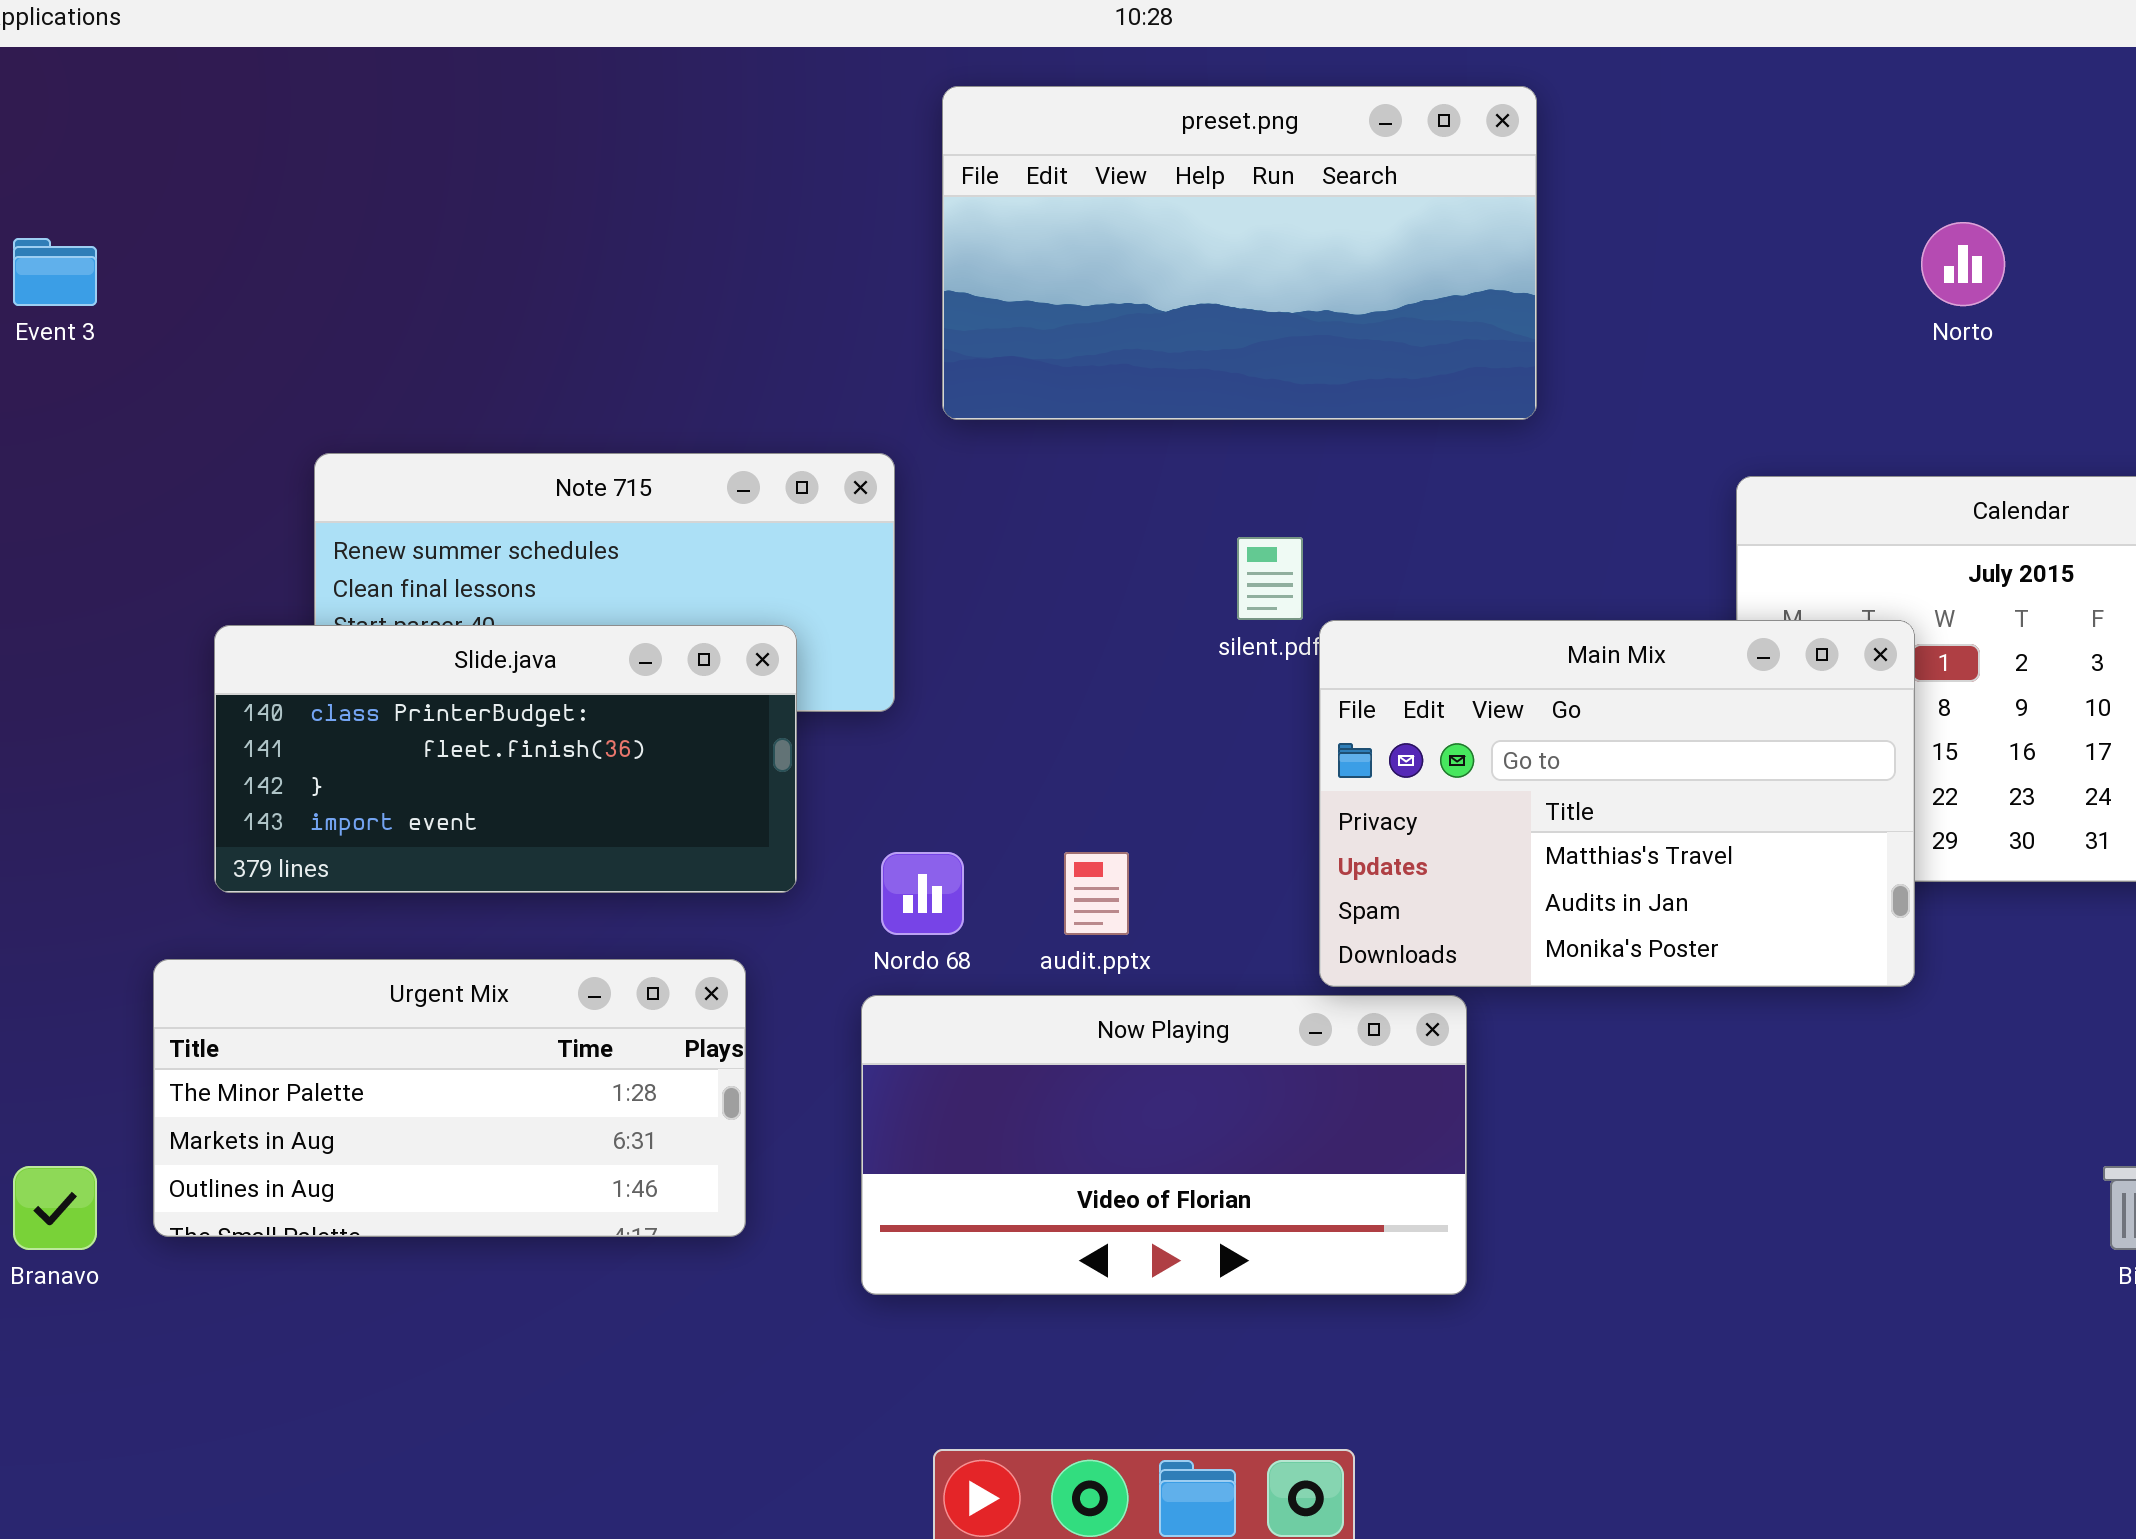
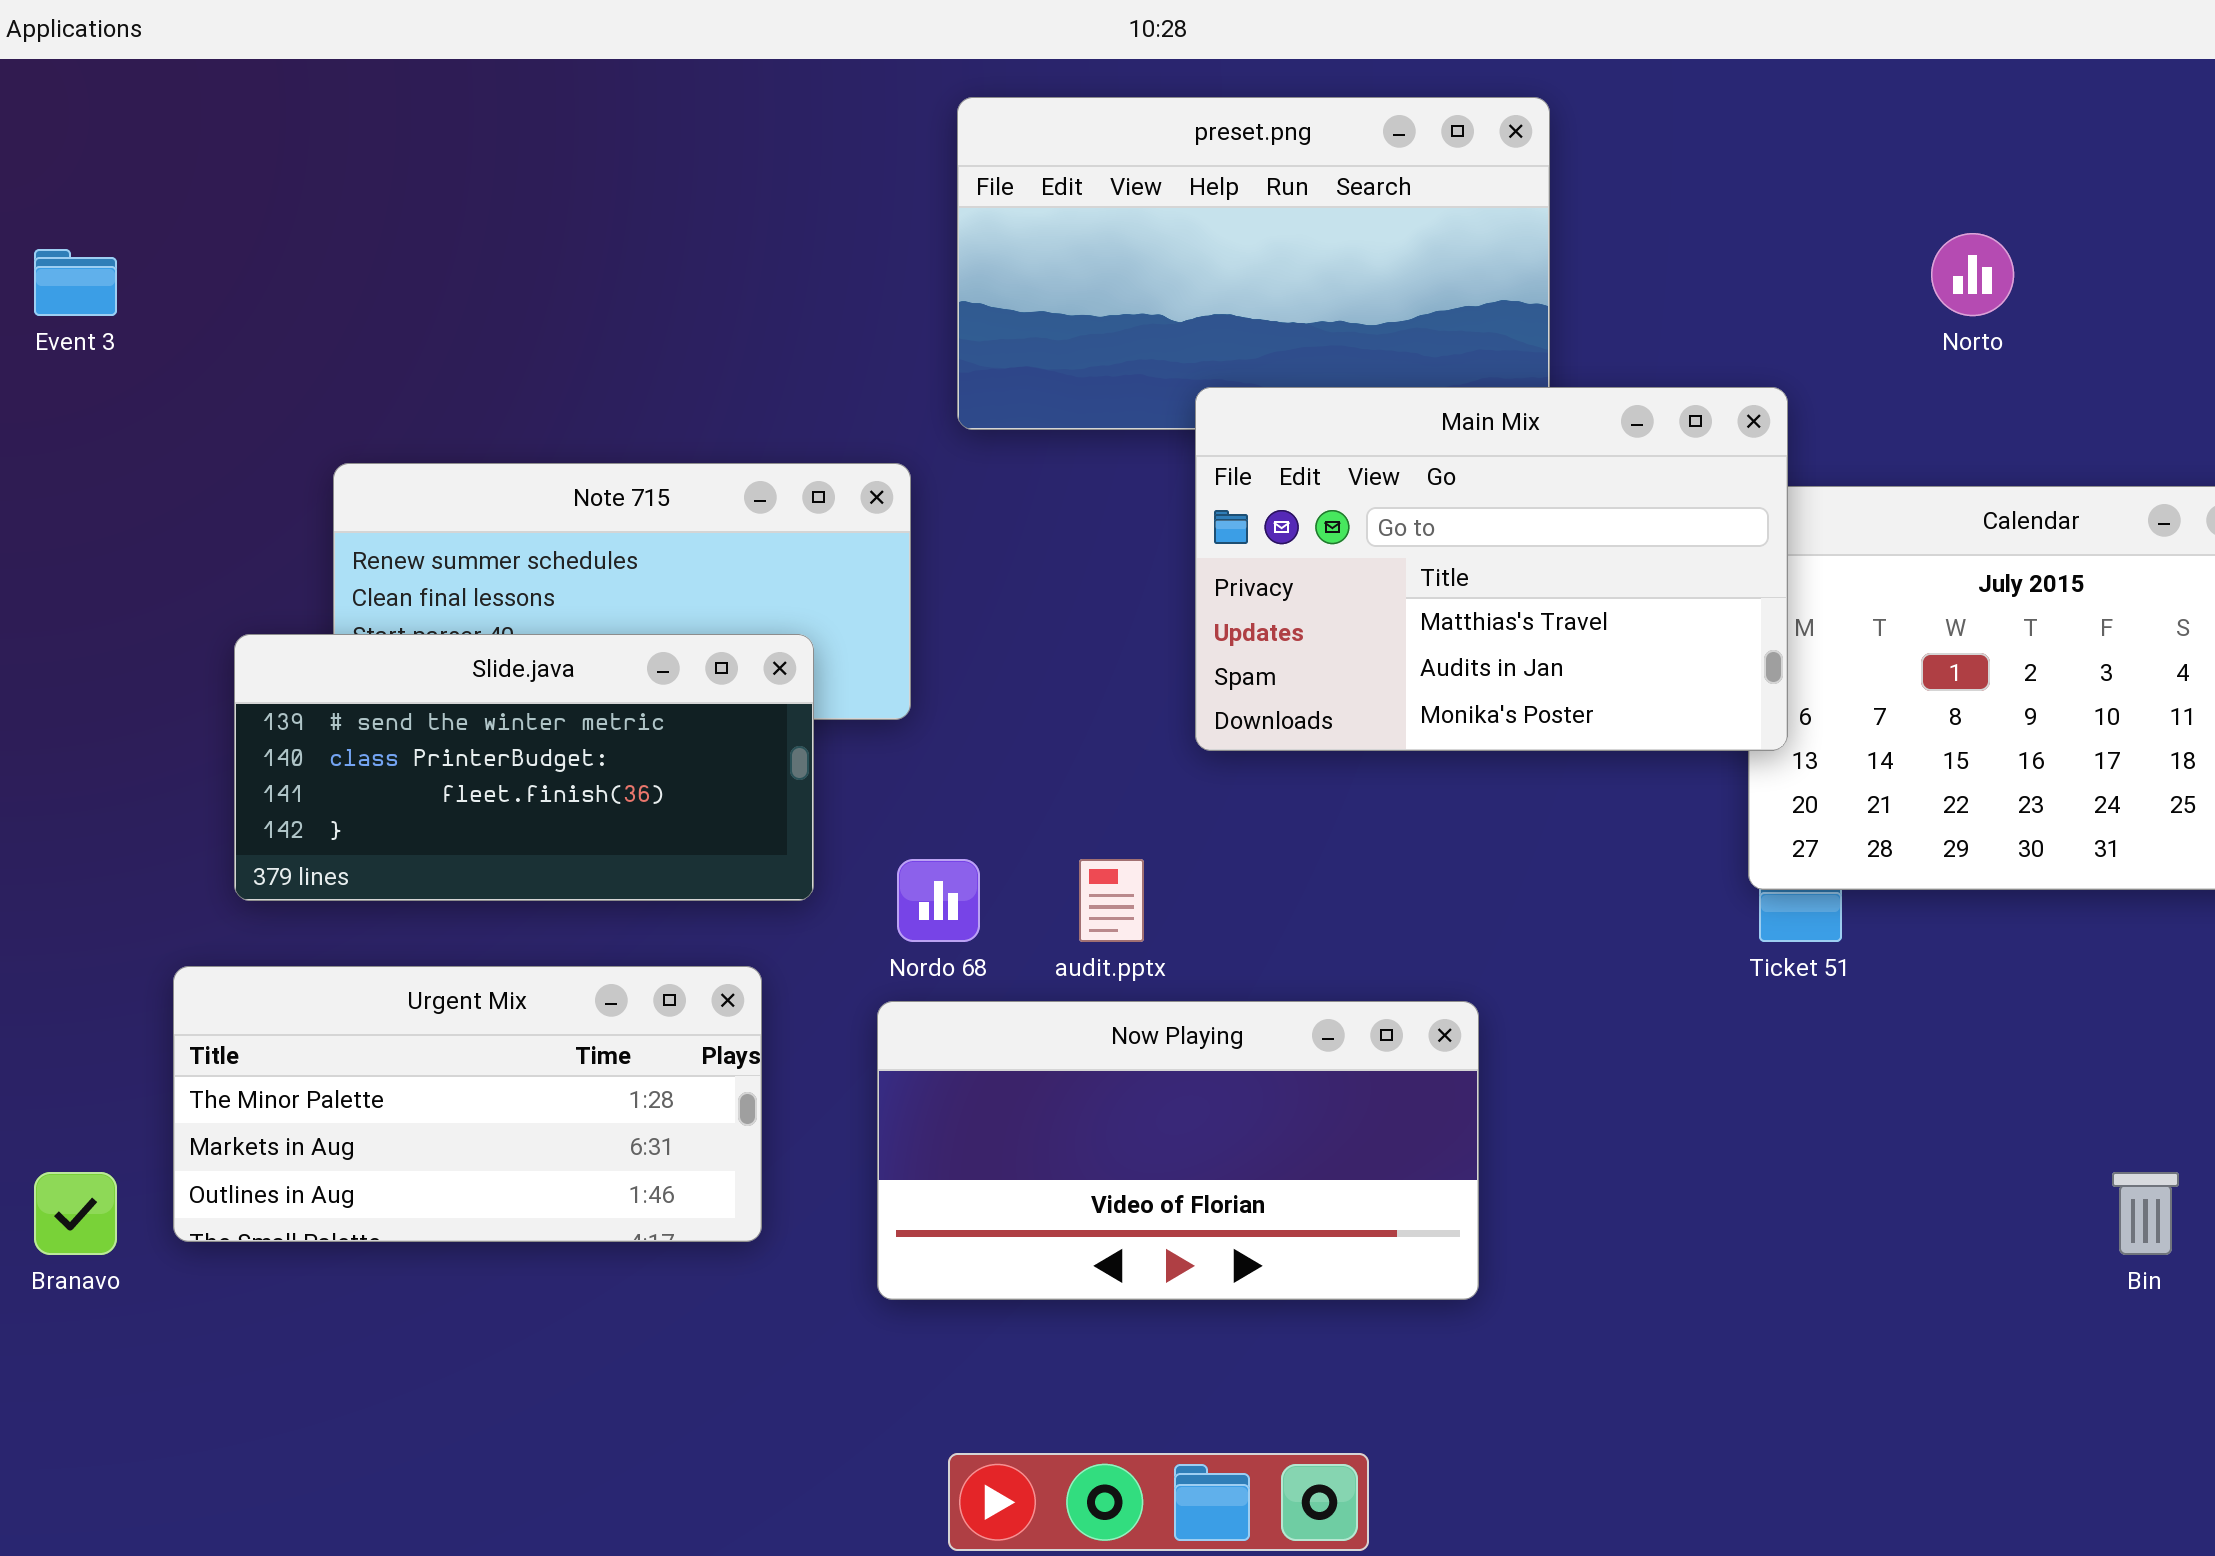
Main Mix: [1319,620,1915,987] -> [1195,387,1788,751], moved
Slide.java: [214,625,797,893] -> [234,634,814,901], scrolled up 1 row

